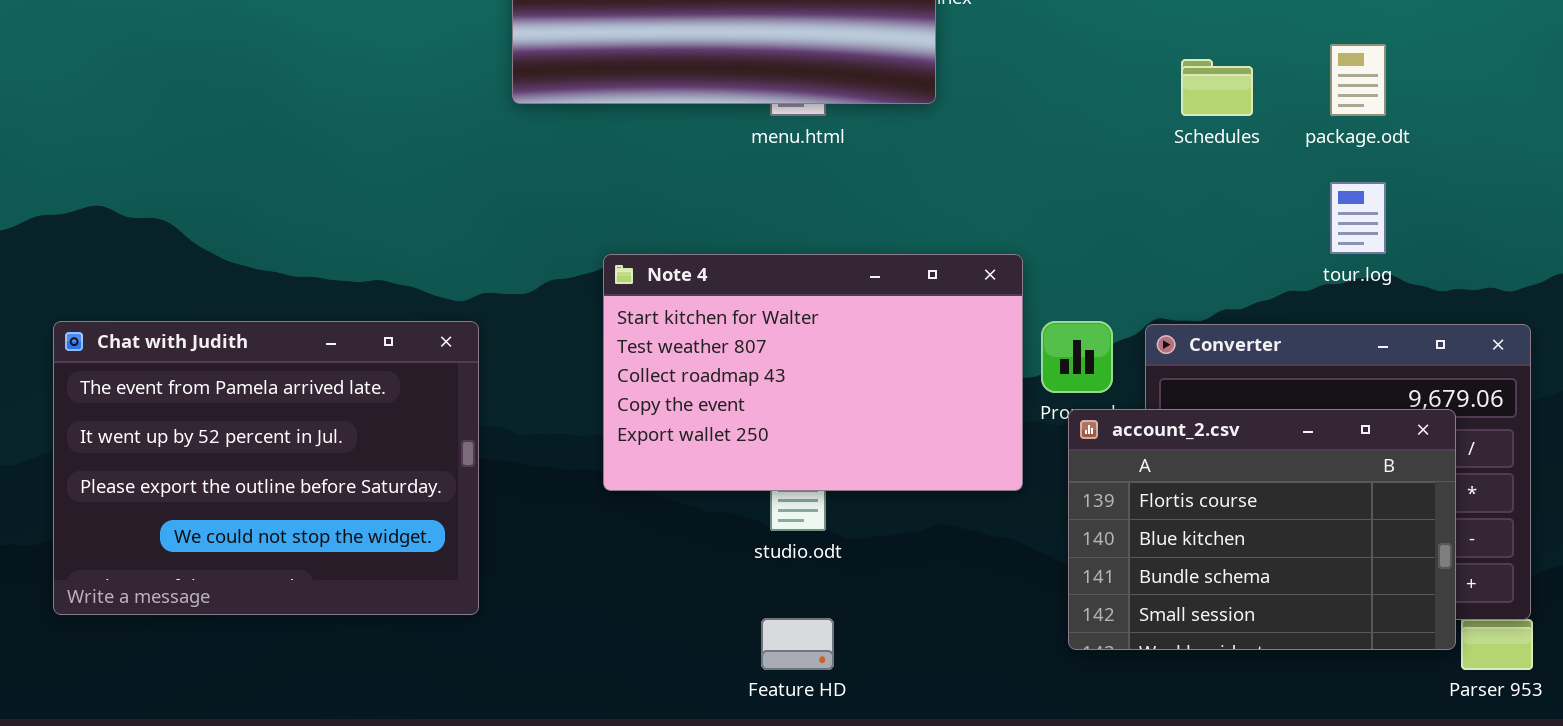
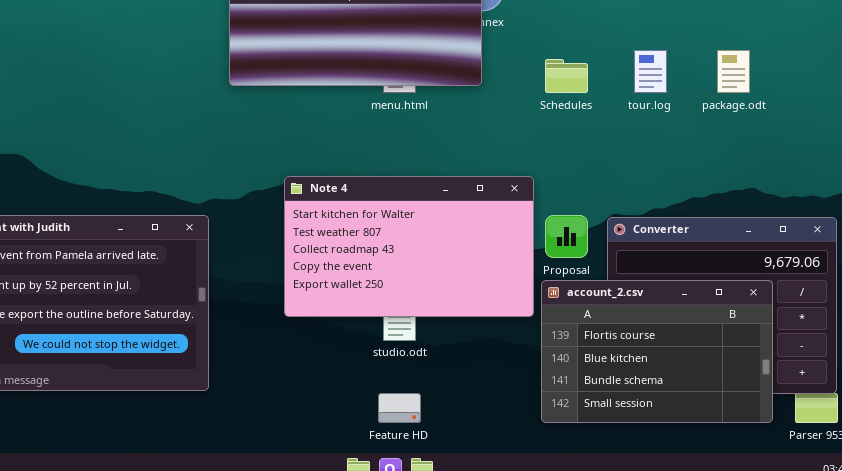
Schedules: [1181,59,1253,116] -> [545,59,588,93], moved
tour.log: [1330,182,1386,254] -> [634,50,667,93], moved
account_2.csv: [1068,409,1456,650] -> [541,280,773,423], moved

